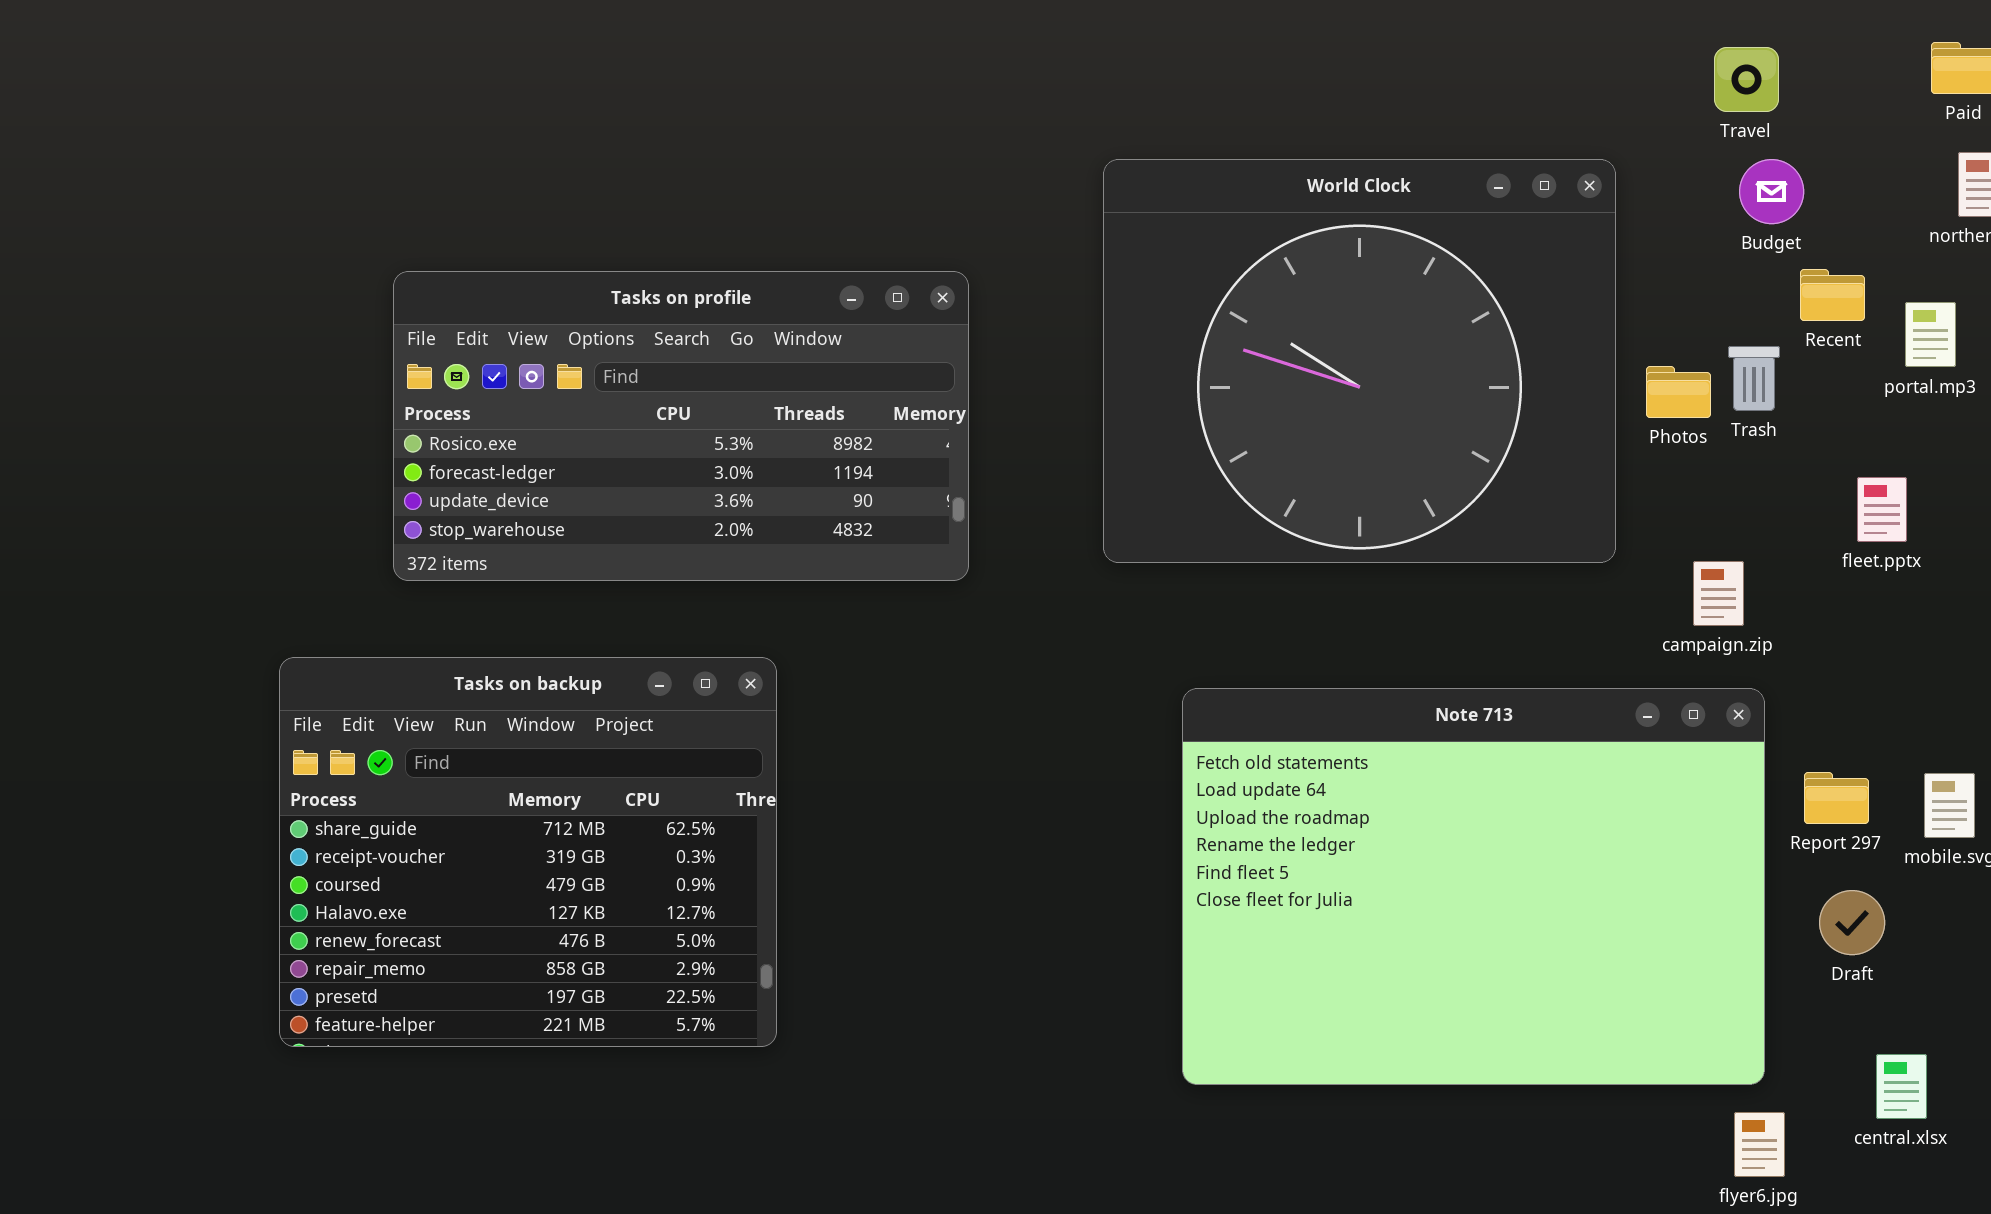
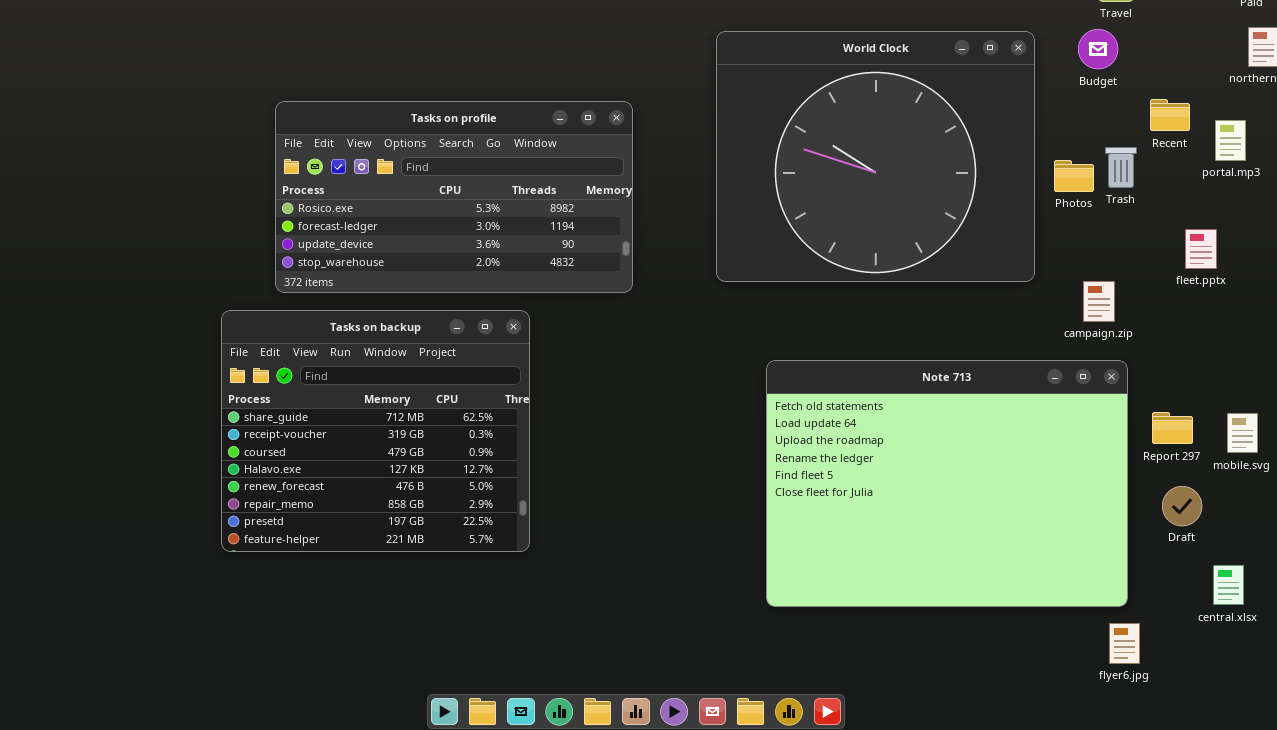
Budget: [1739,159,1804,224] -> [1078,29,1118,69], moved
Tasks on backup: [279,657,777,1047] -> [221,310,530,552], moved
central.xlsx: [1876,1054,1927,1119] -> [1213,565,1244,605], moved

